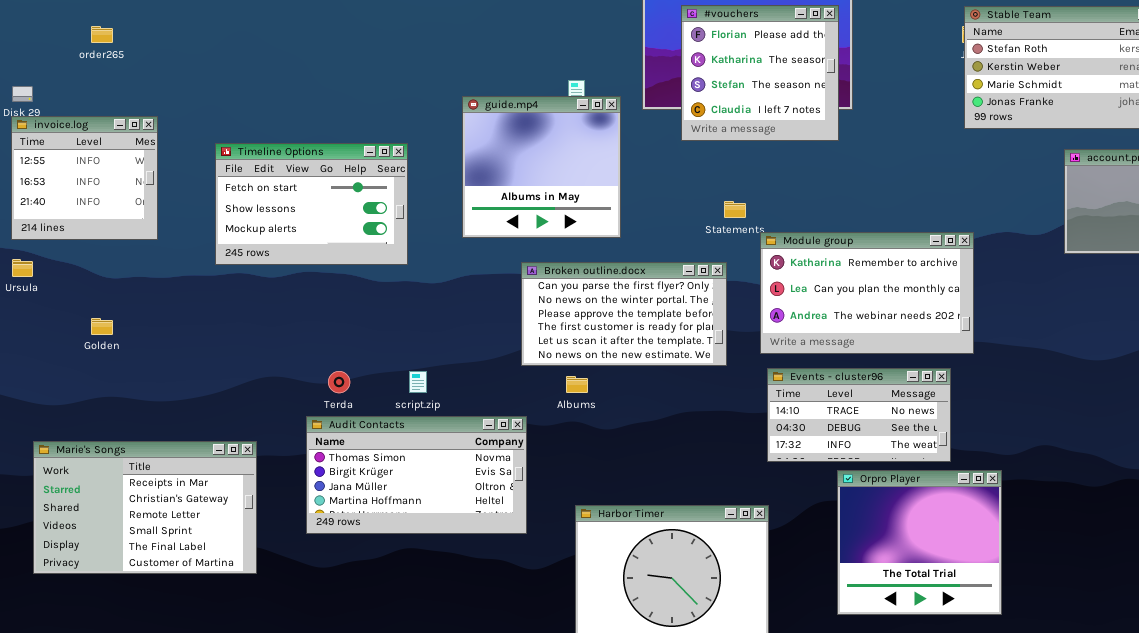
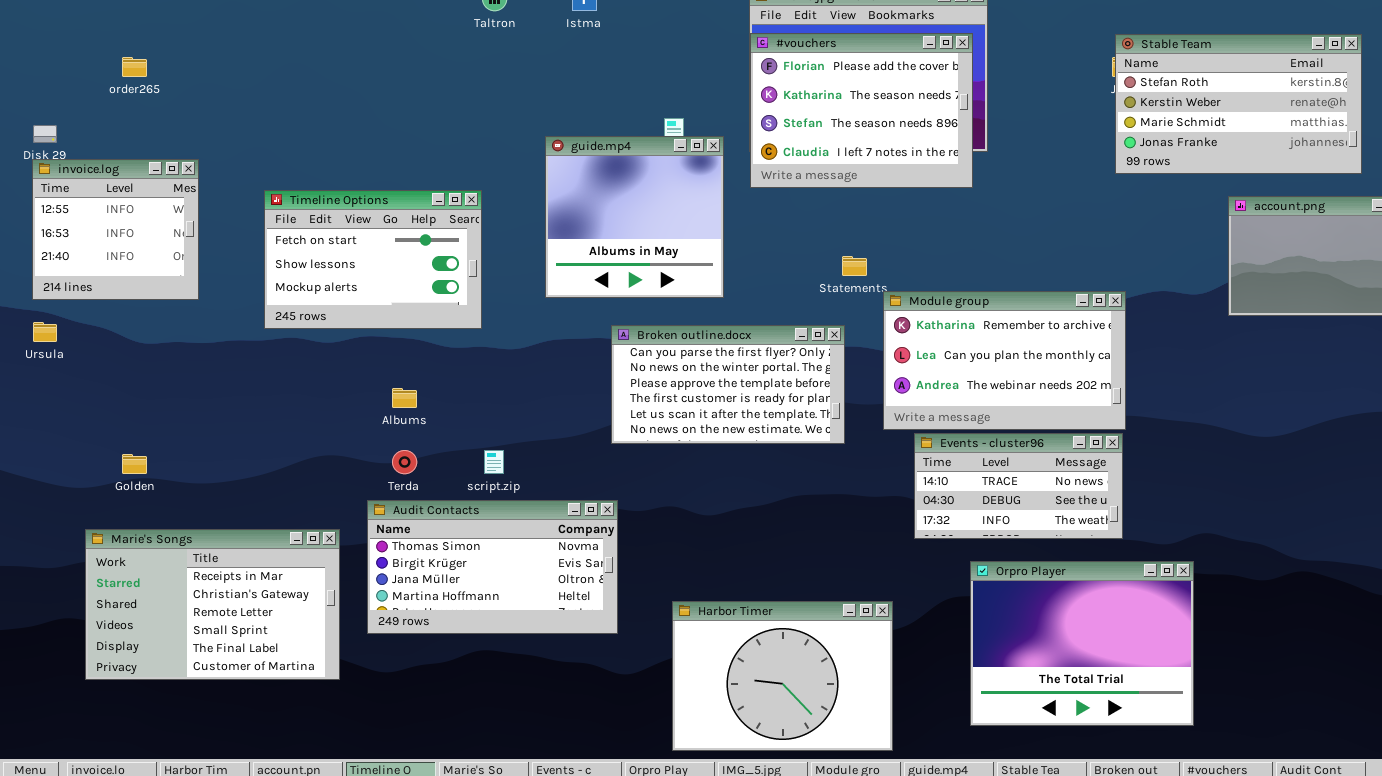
#vouchers: [681,5,839,141] -> [750,33,973,188], resized
Golden: [91,318,113,335] -> [122,454,147,474], moved
Events - cluster96: [767,368,951,462] -> [914,433,1123,539], moved
Albums: [566,376,588,393] -> [392,388,417,408], moved
Marie's Songs: [33,441,257,574] -> [85,529,340,680], moved
Orpro Player: [837,470,1002,615] -> [970,561,1194,726], resized

